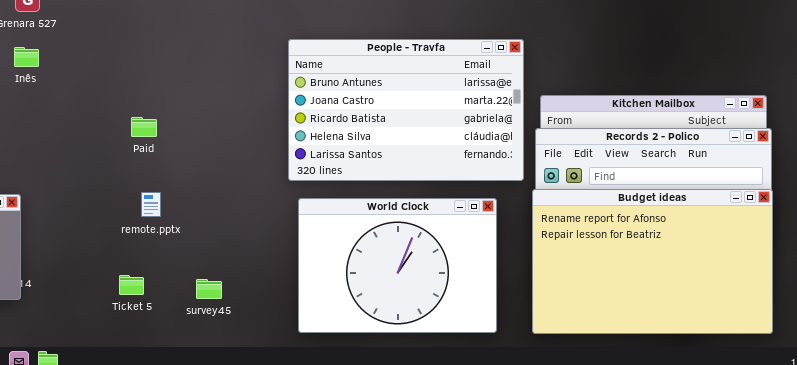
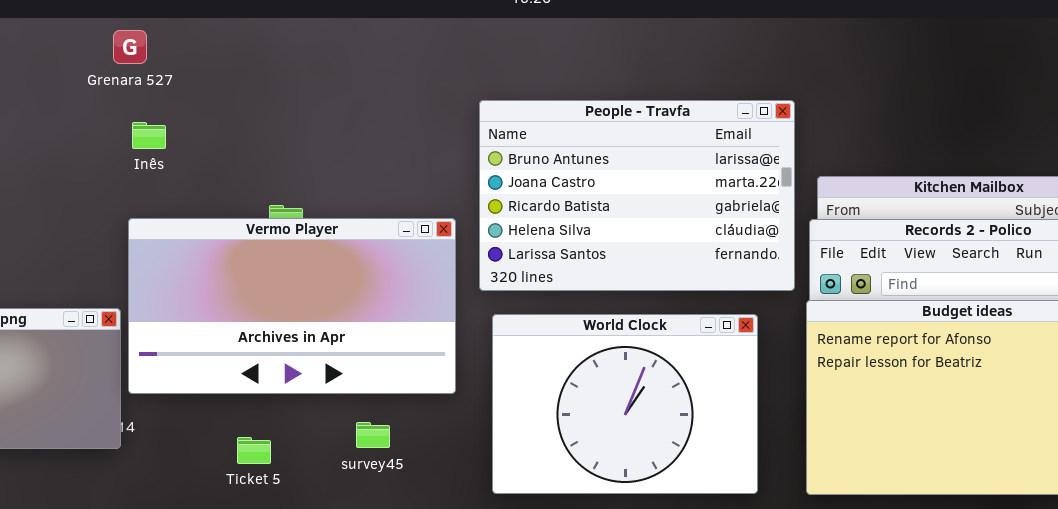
Inês: [14,47,39,67] -> [132,122,166,149], moved
Vermo Player: none -> [128,218,456,394], opened
Ticket 5: [119,275,144,295] -> [237,437,271,464], moved

